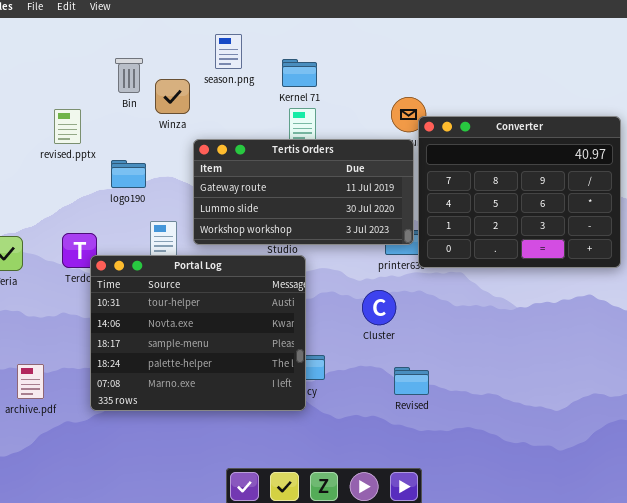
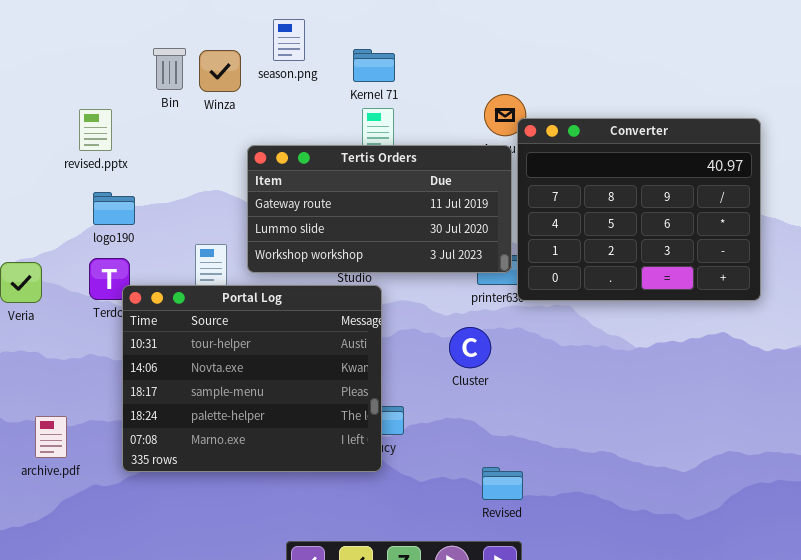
Winza: [155,79,190,114] -> [199,50,241,92], moved
logo190: [111,160,146,188] -> [93,192,135,225], moved
Revised: [394,367,429,395] -> [482,467,523,500], moved

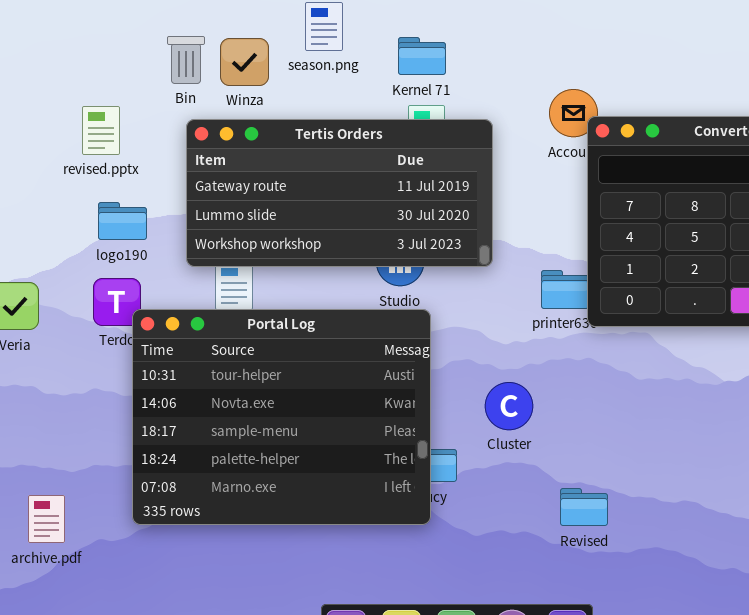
Tertis Orders: [247,145,512,273] -> [186,119,493,267], moved
Cluster: [449,327,491,368] -> [485,382,533,430], moved
archive.pdf: [35,416,67,458] -> [28,495,65,543], moved
Revised: [482,467,523,500] -> [560,488,608,526], moved

